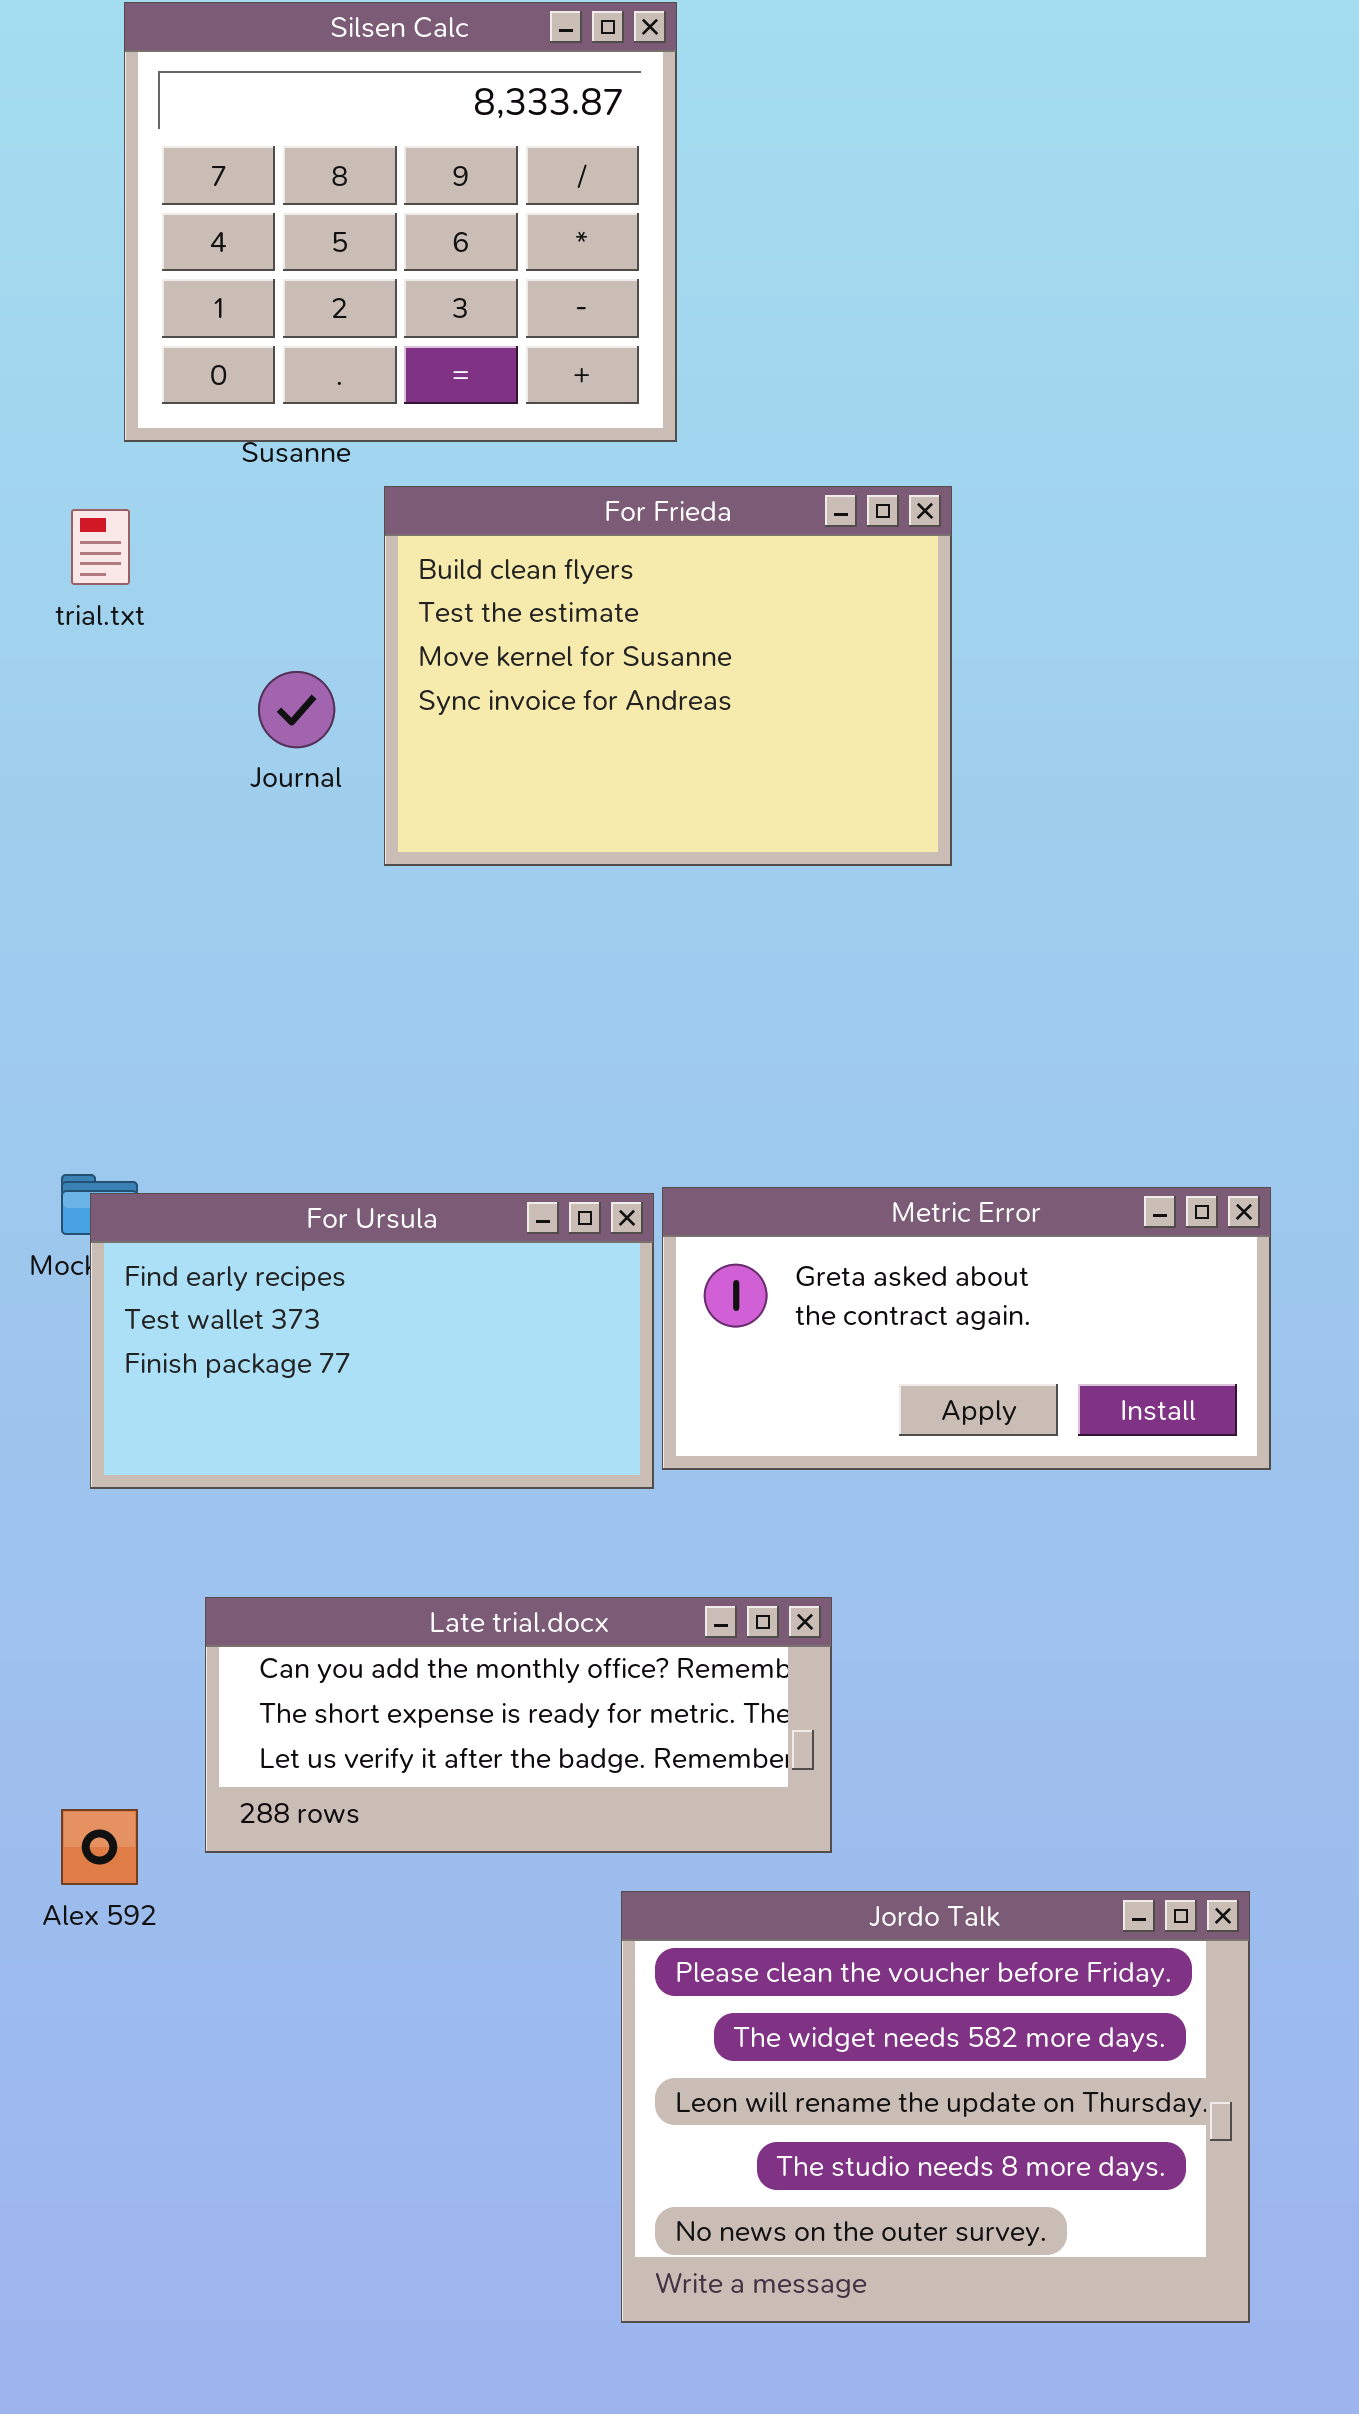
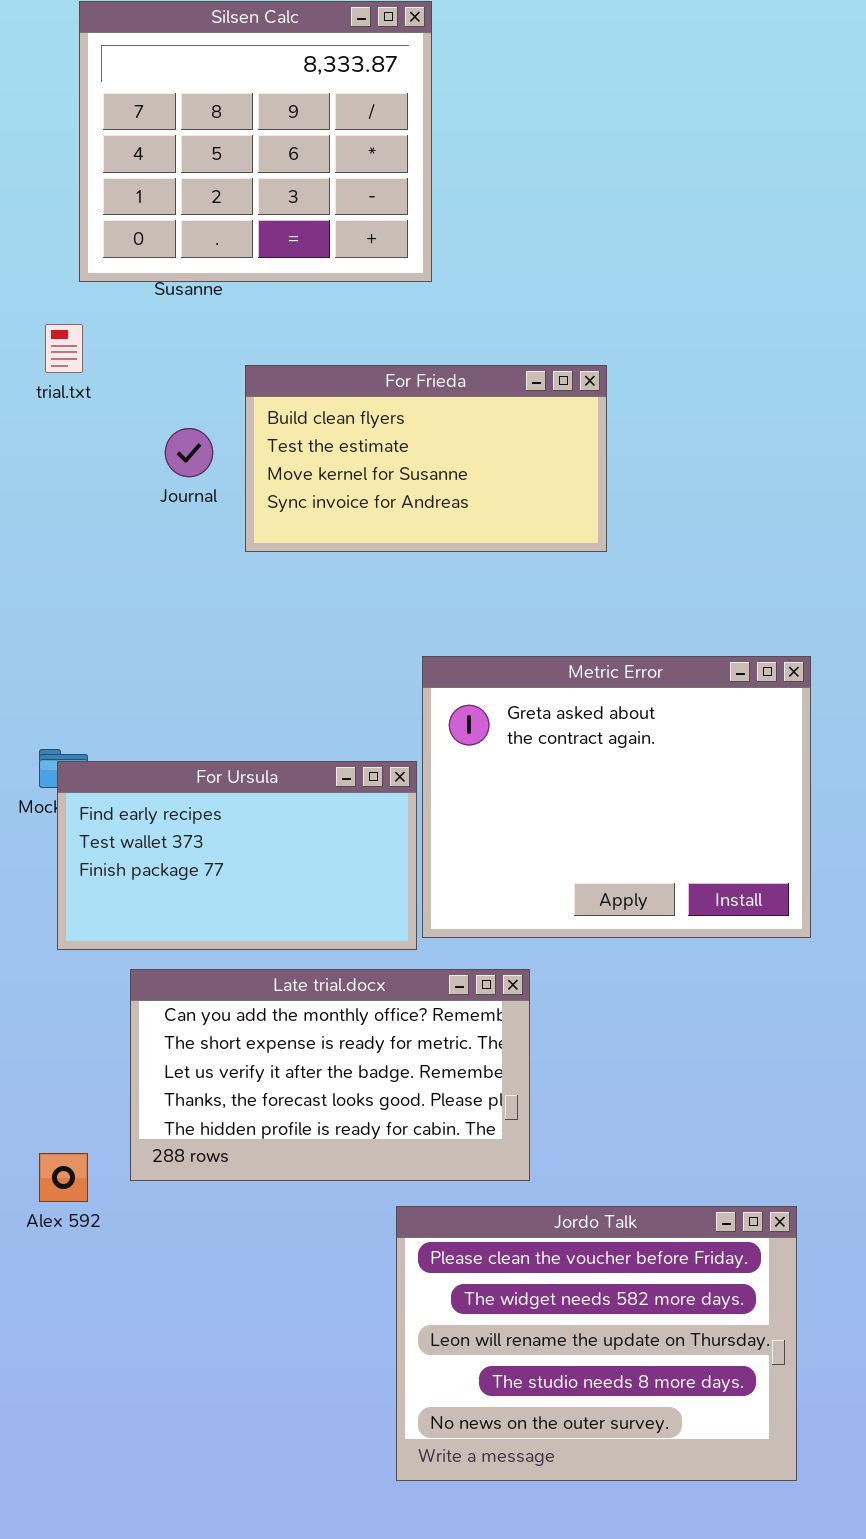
For Frieda: [384,486,952,866] -> [245,365,607,552], resized
Metric Error: [662,1187,1271,1470] -> [422,656,811,938], resized
Late trial.docx: [205,1597,832,1853] -> [130,969,530,1181], resized

